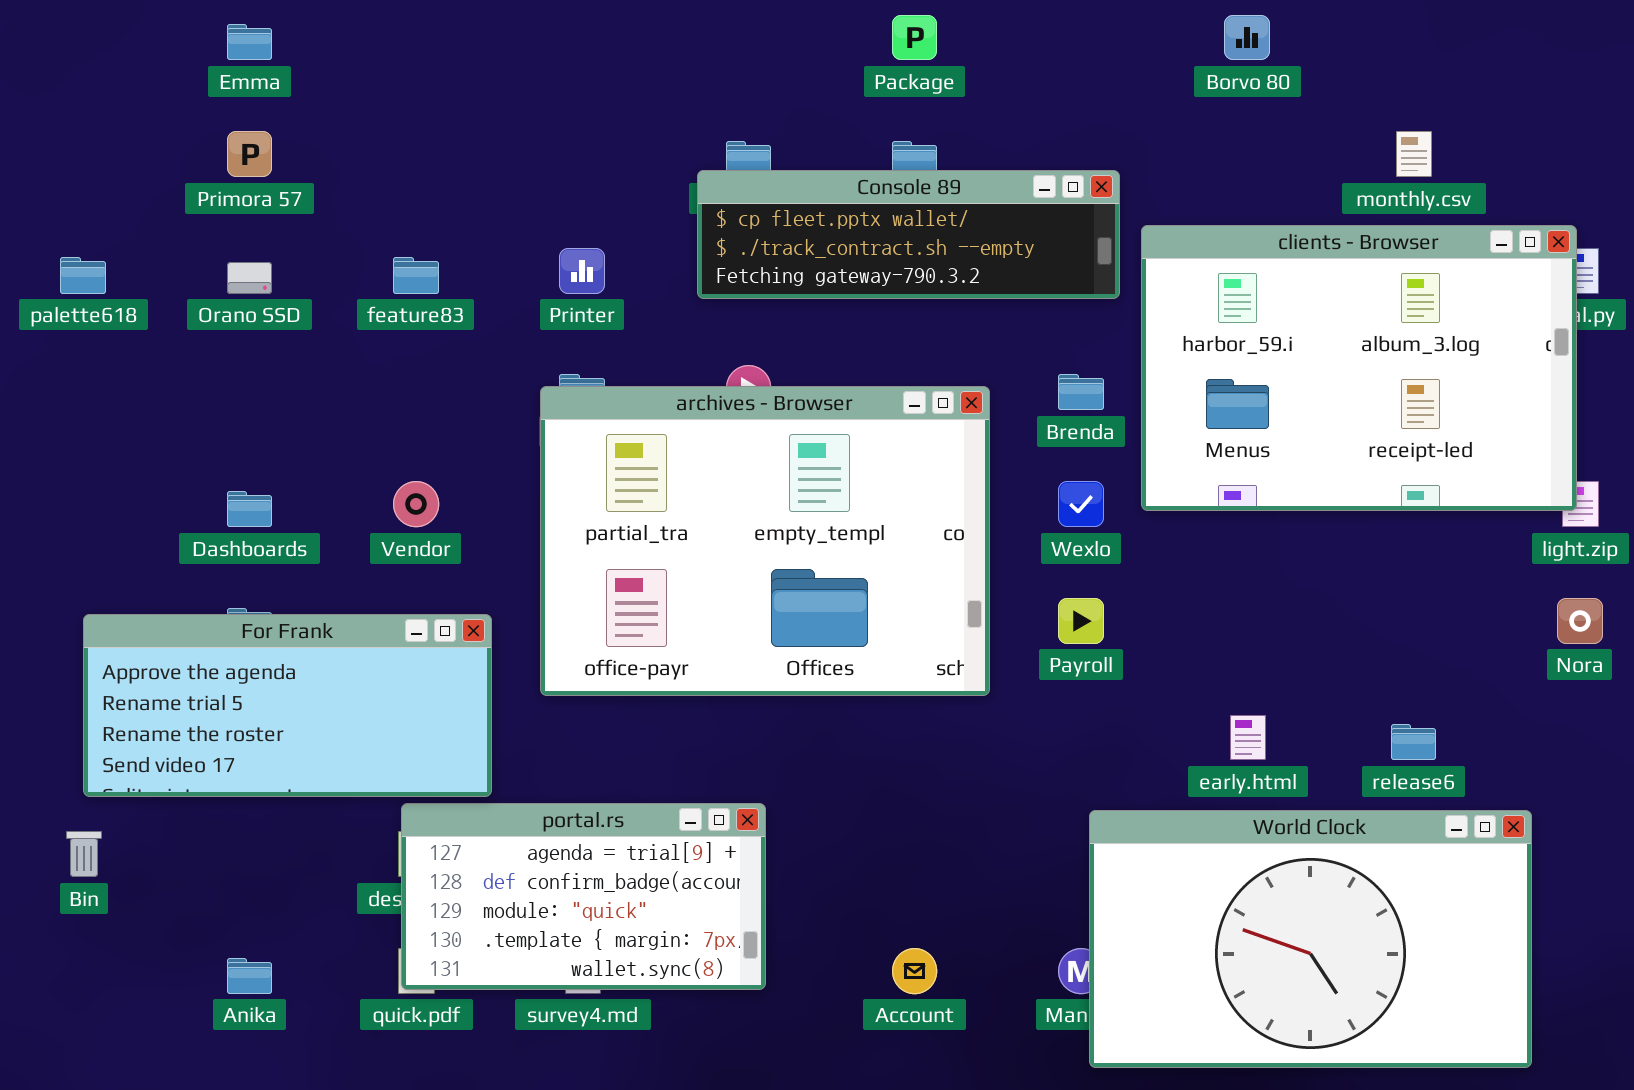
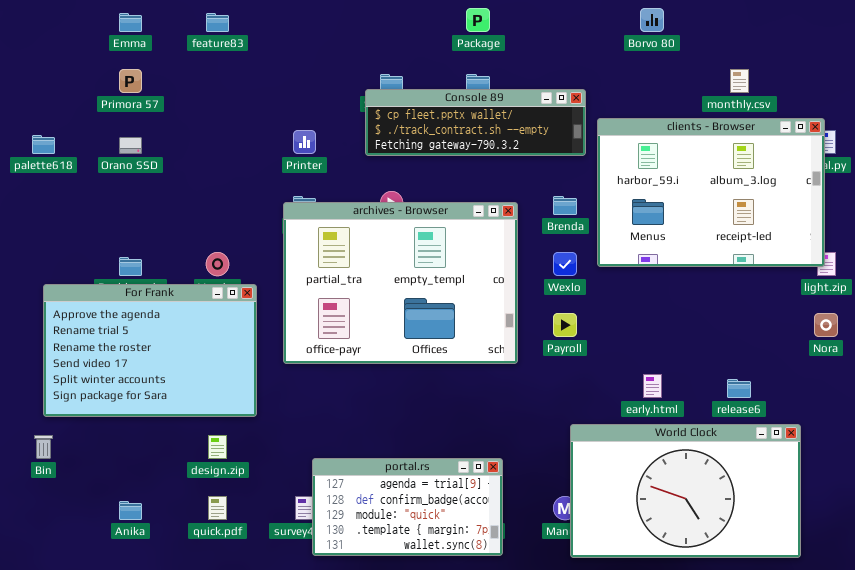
feature83: [393,257,439,294] -> [206,13,229,32], moved
For Frank: [83,614,492,797] -> [43,284,257,417], resized
portal.rs: [401,803,766,990] -> [312,458,503,556], moved

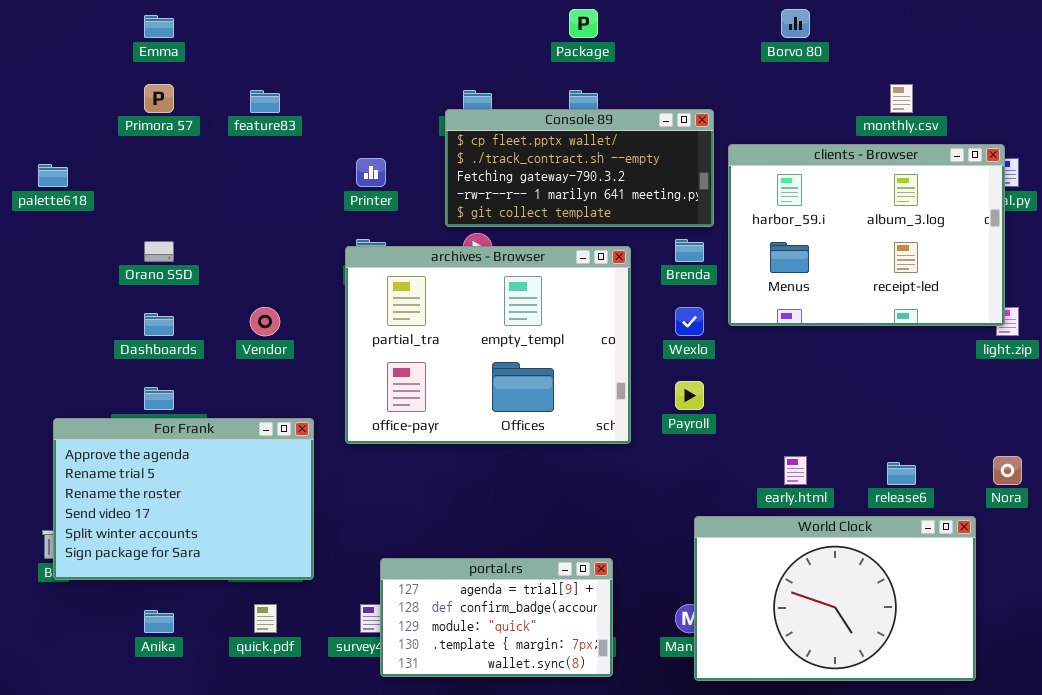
feature83: [206,13,229,32] -> [250,90,280,113], moved
Console 89: [365,89,586,156] -> [445,109,714,227], resized
Orano SSD: [119,137,142,154] -> [144,241,174,262], moved
For Frank: [43,284,257,417] -> [53,418,314,580], moved
Nora: [814,313,838,337] -> [993,456,1022,485], moved

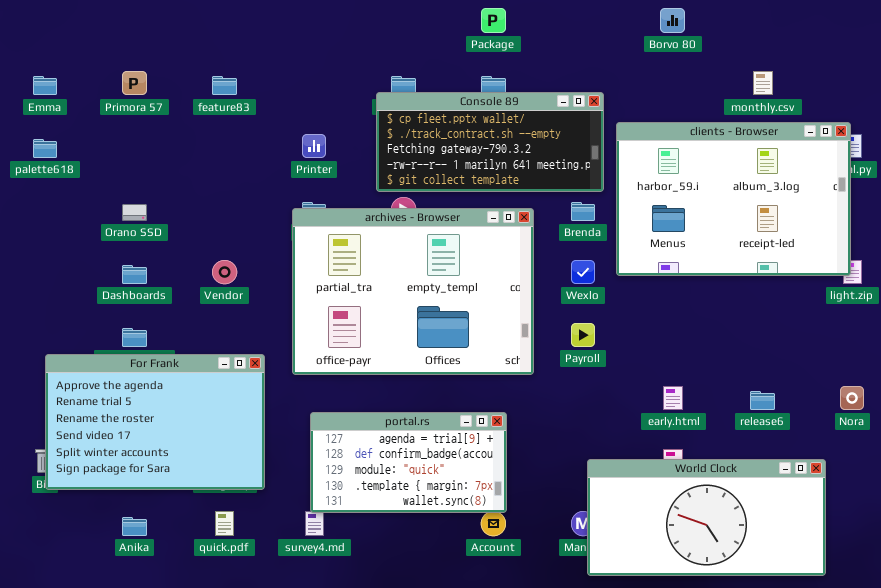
Emma: [144,15,174,38] -> [33,76,57,95], moved
World Clock: [694,516,976,681] -> [587,459,826,576], resized
portal.rs: [380,558,613,677] -> [310,412,507,513], moved

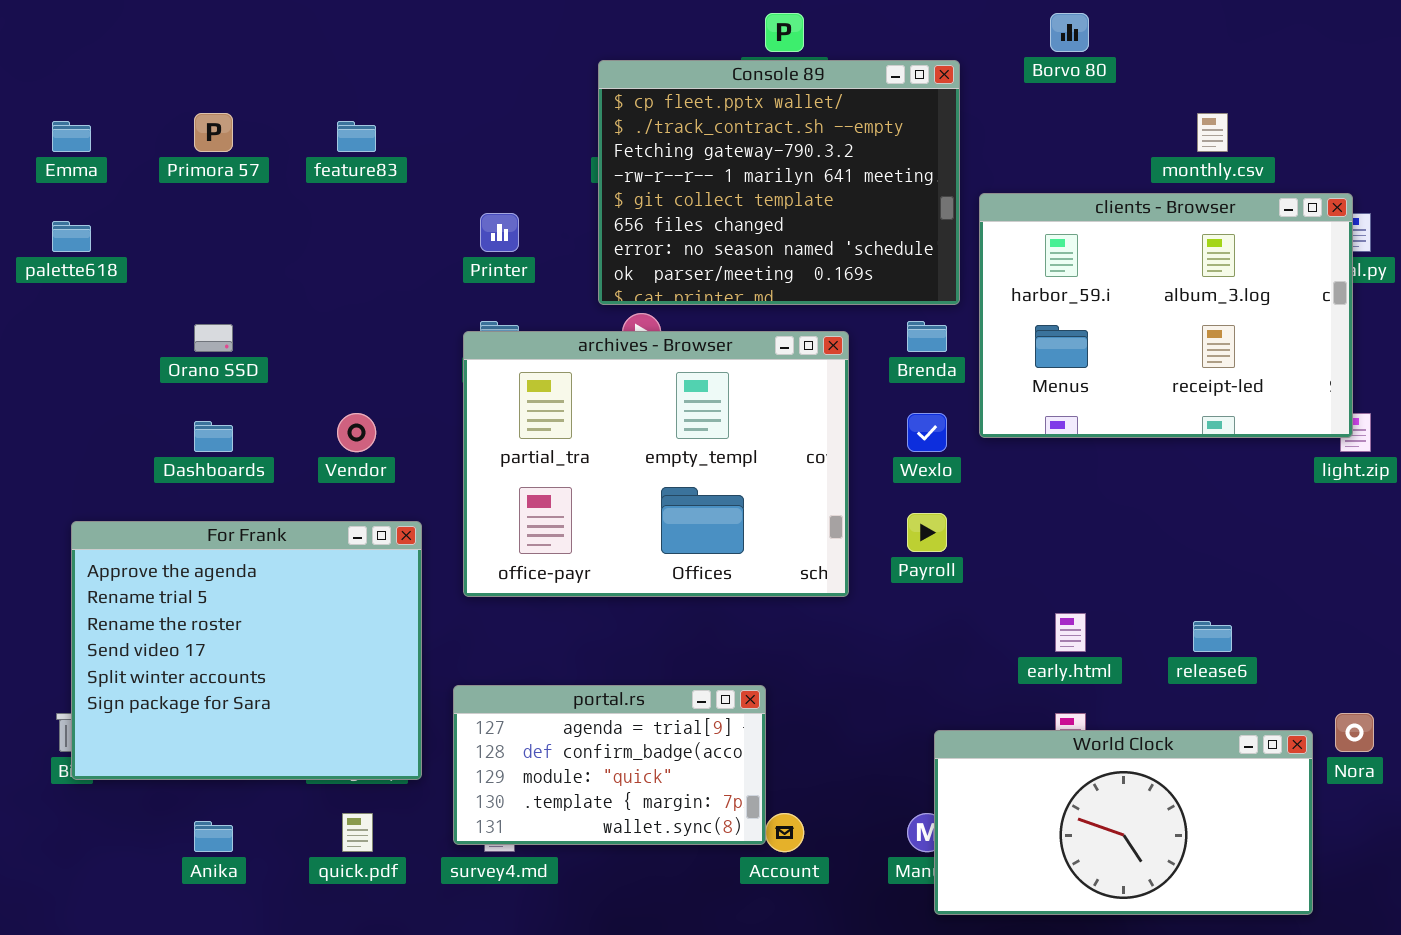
Console 89: [376,92,604,192] -> [598,60,960,305], resized
For Frank: [45,354,265,490] -> [71,521,422,780], resized
Nora: [840,386,864,410] -> [1335,713,1374,752], moved
portal.rs: [310,412,507,513] -> [453,685,766,845], moved

